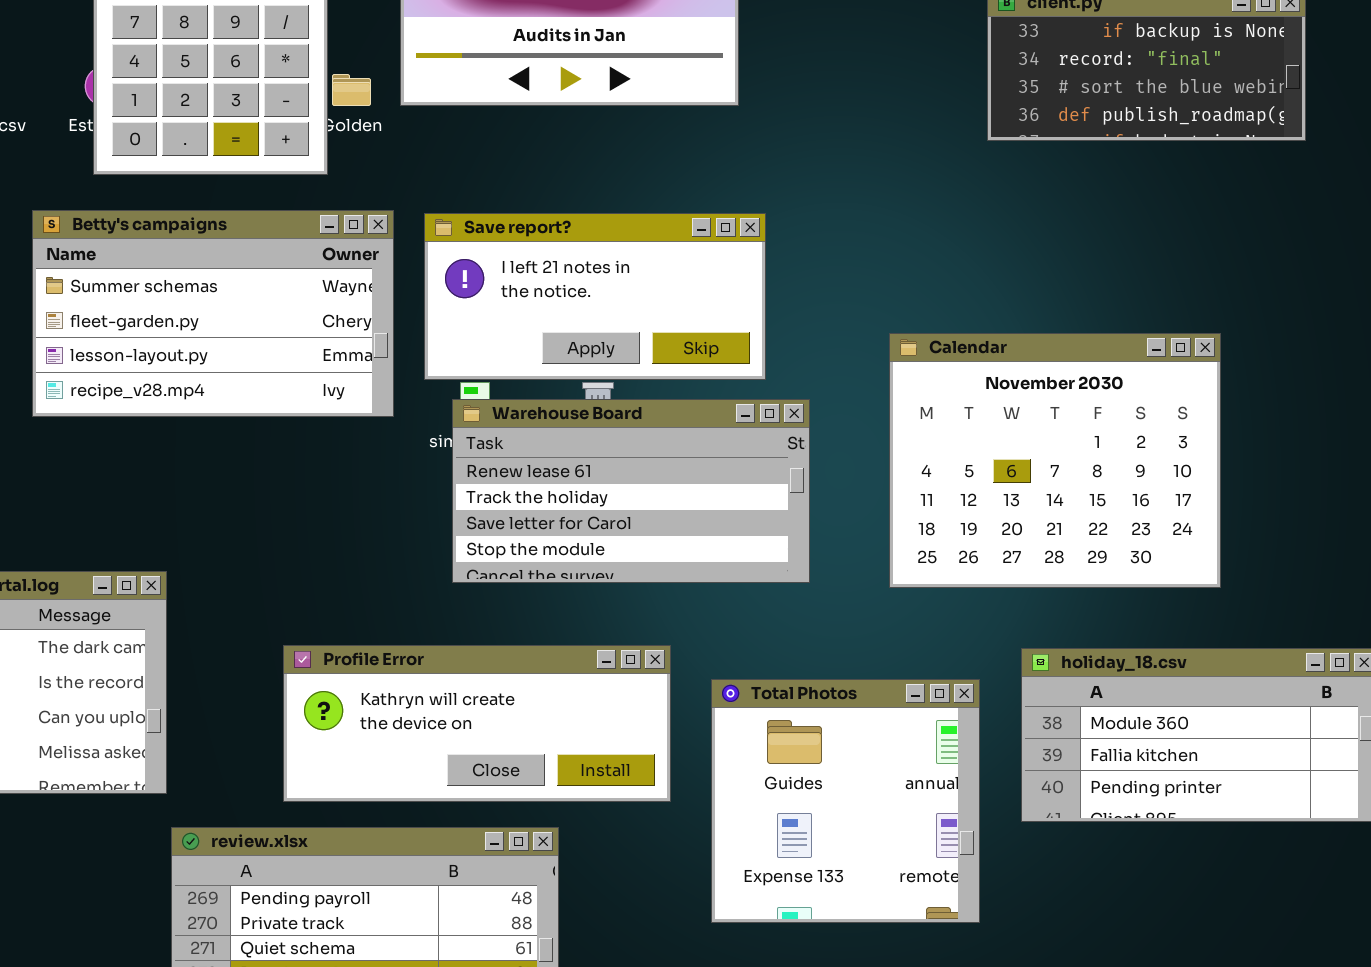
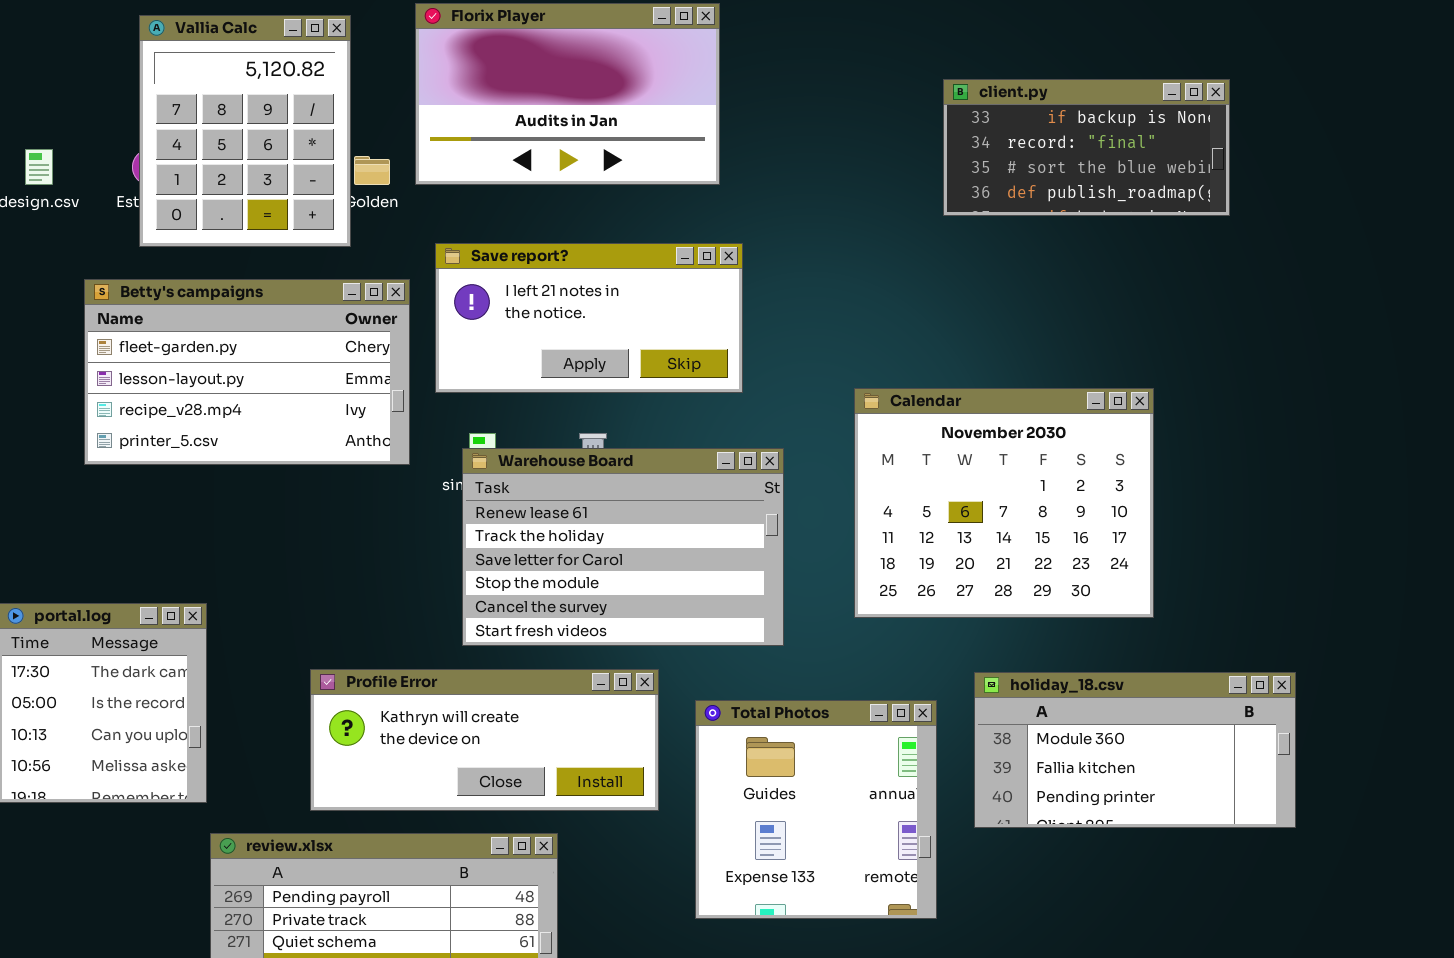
Betty's campaigns: [32,210,394,417] -> [84,279,410,465], scrolled down 1 row
Save report?: [424,213,766,380] -> [435,243,743,393], moved
Warehouse Board: [452,399,810,583] -> [462,448,784,646], resized

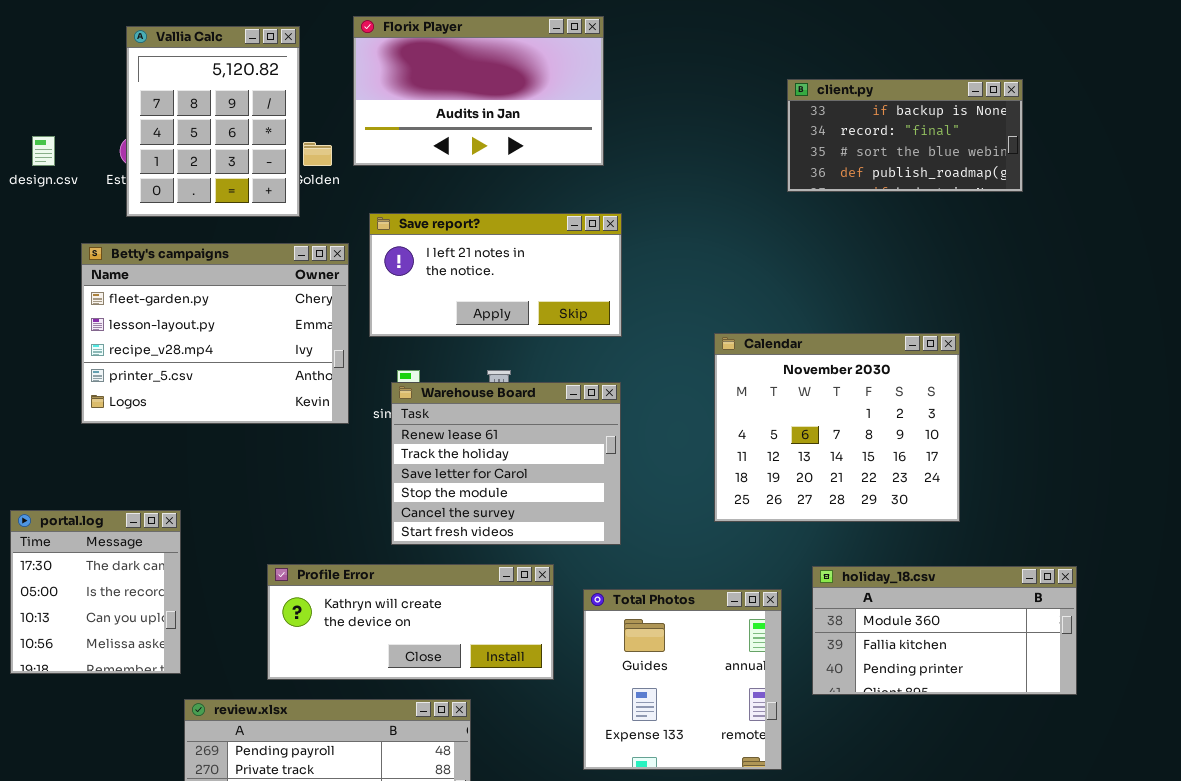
Betty's campaigns: [84,279,410,465] -> [81,243,349,424], resized
Warehouse Board: [462,448,784,646] -> [391,382,621,545], resized

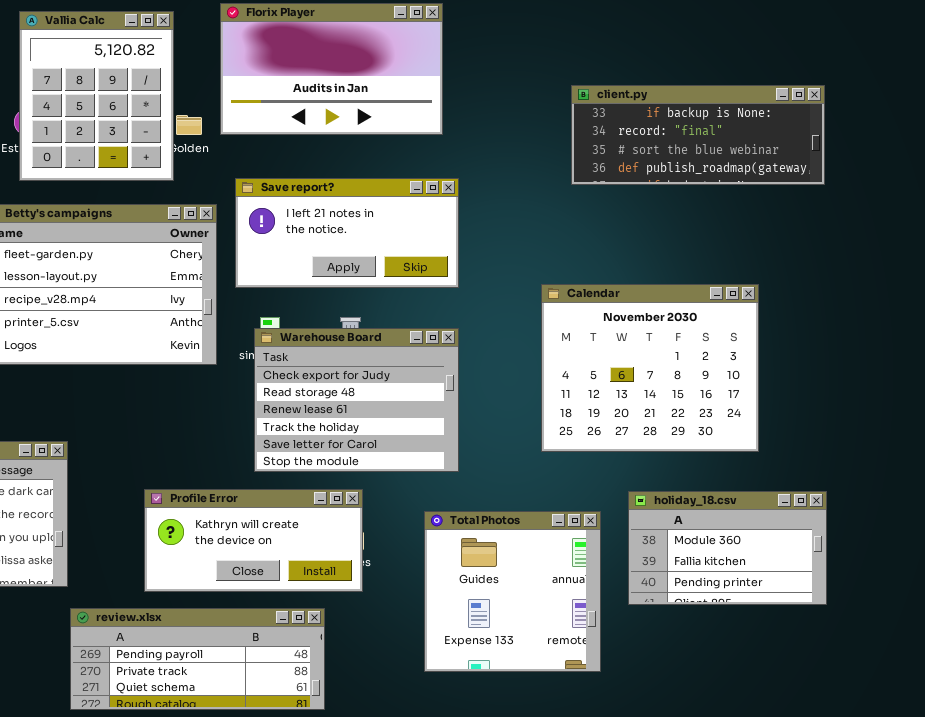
client.py: [787,79,1023,192] -> [571,85,825,185], moved, resized
Warehouse Board: [391,382,621,545] -> [254,328,459,472], scrolled up 2 rows
Profile Error: [267,564,554,680] -> [144,489,363,592], resized
holiday_18.csv: [812,566,1077,695] -> [628,491,827,605], resized

